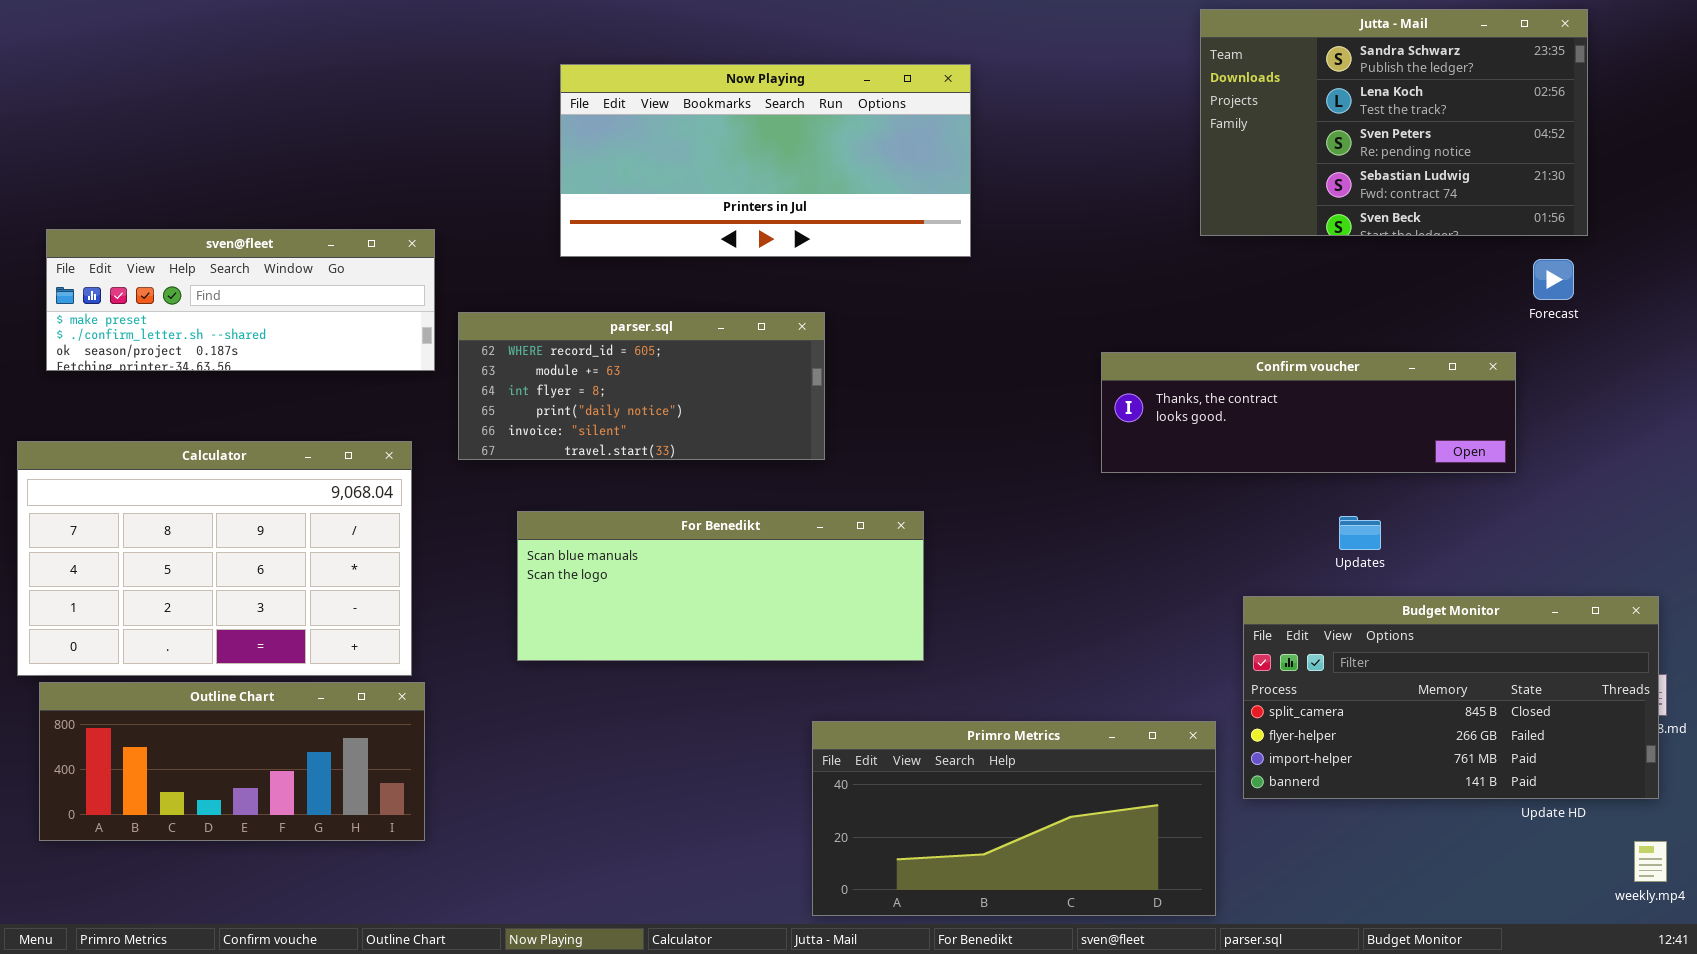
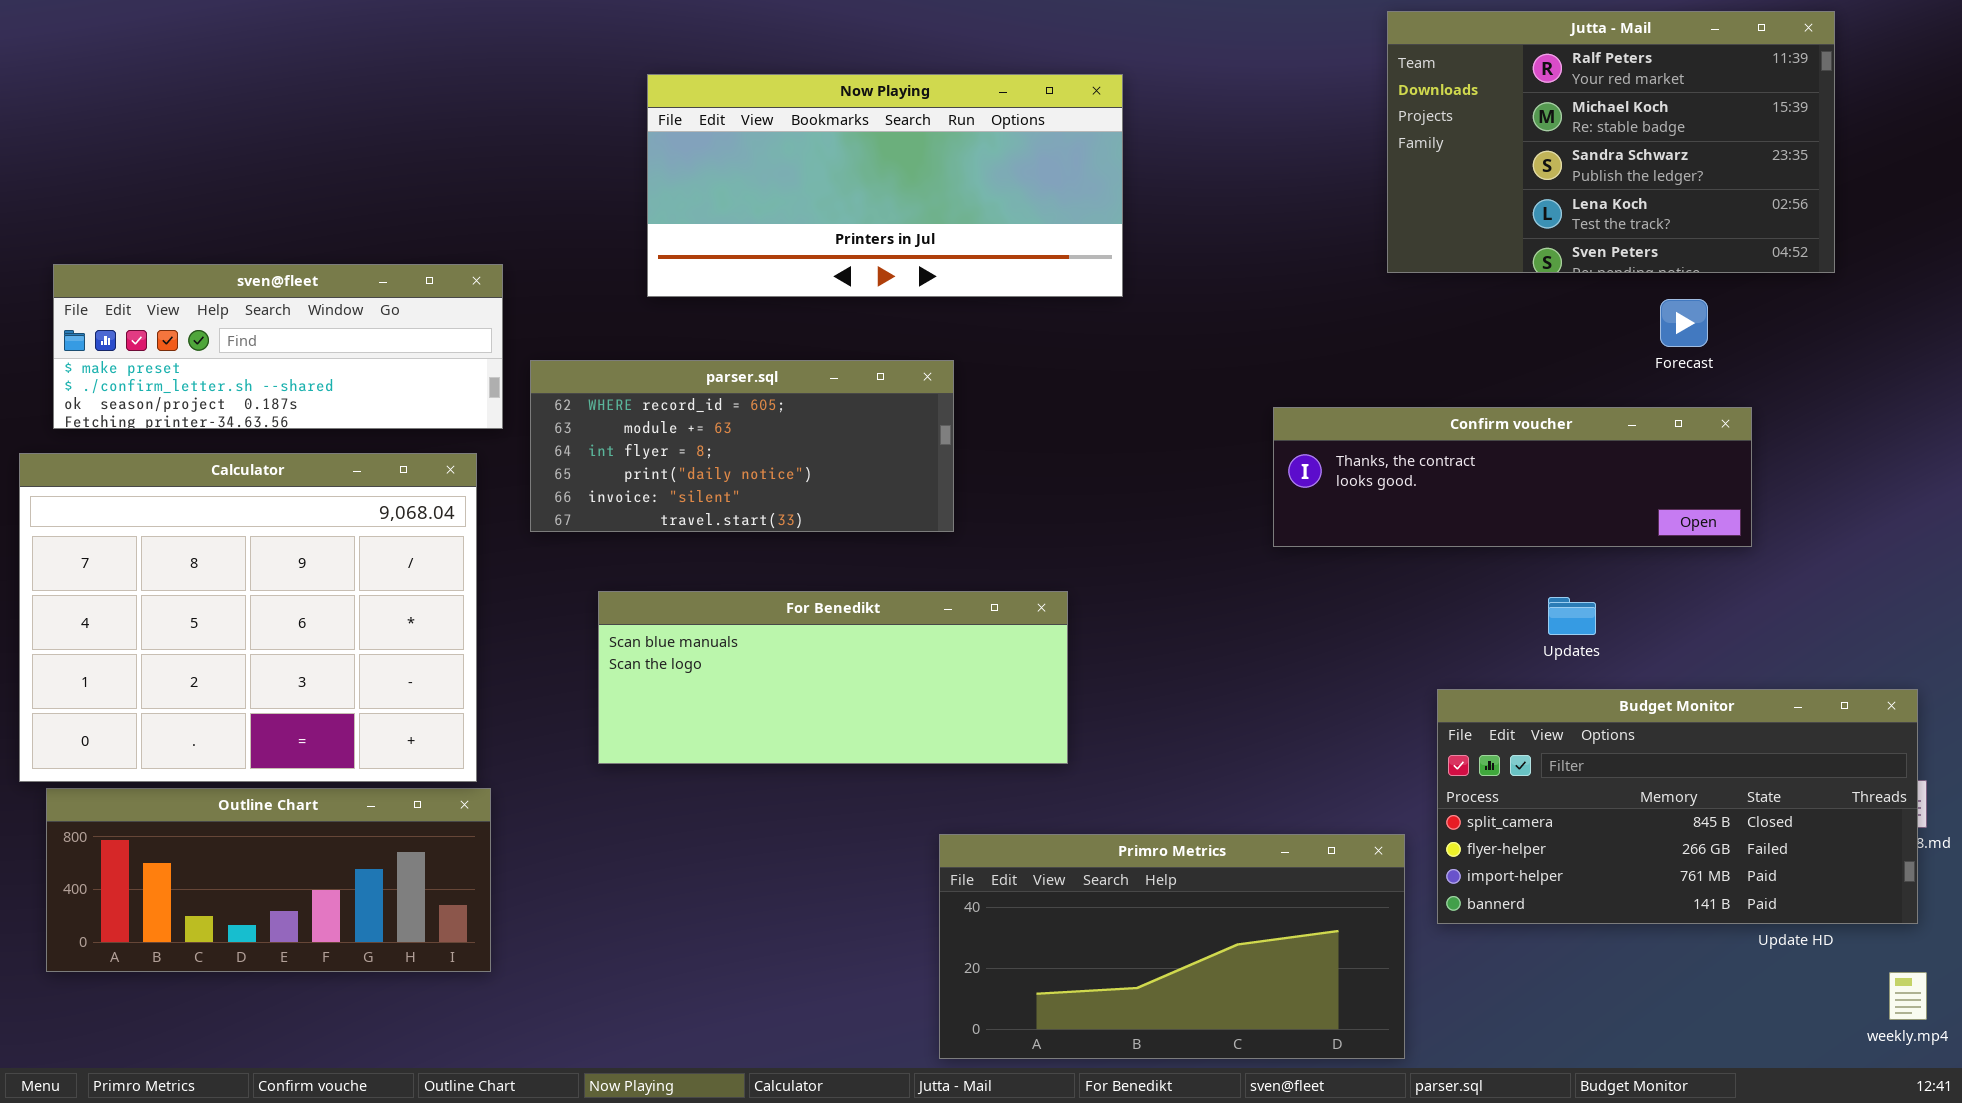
Jutta - Mail: [1200,9,1588,236] -> [1387,11,1835,273], scrolled up 2 rows
Forecast: [1533,259,1574,300] -> [1660,299,1708,347], moved
Calculator: [17,441,412,676] -> [19,453,477,782], resized

